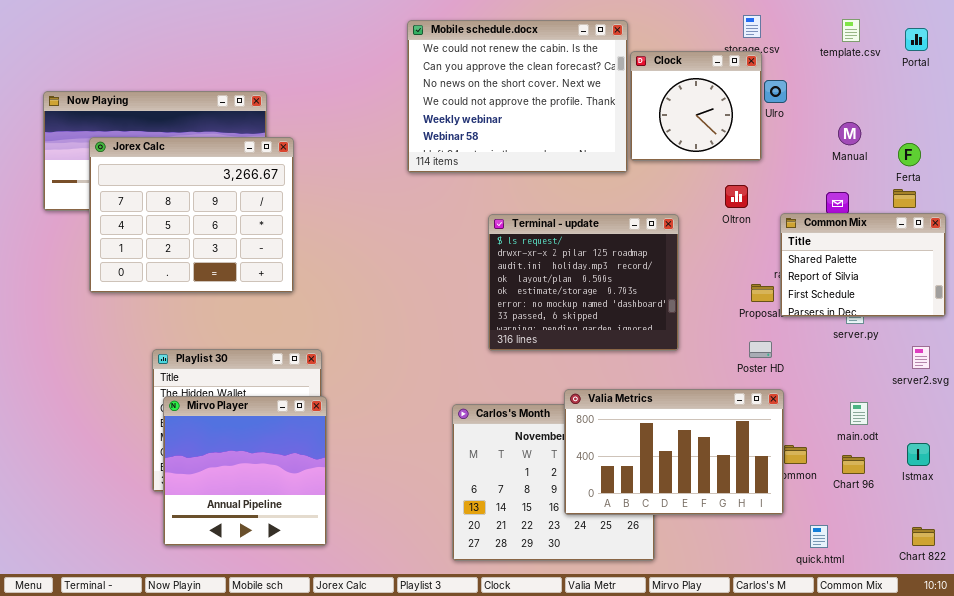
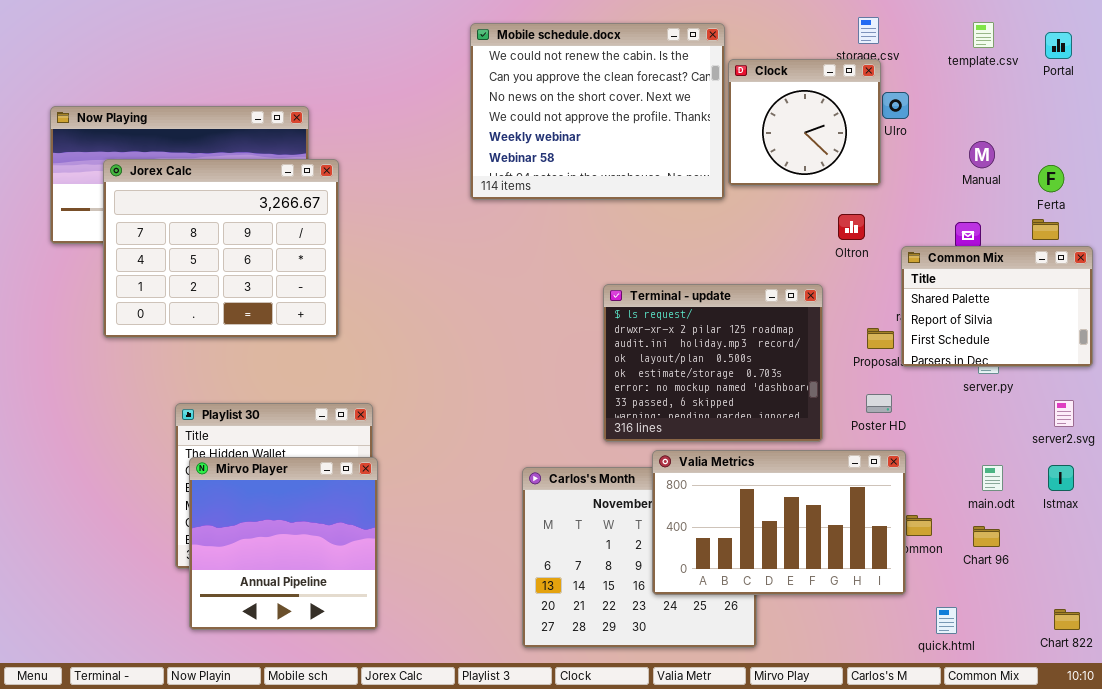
Terminal - update: [488,214,679,351] -> [603,284,823,442], moved
Istmax: [907,443,930,466] -> [1048,465,1074,491], moved

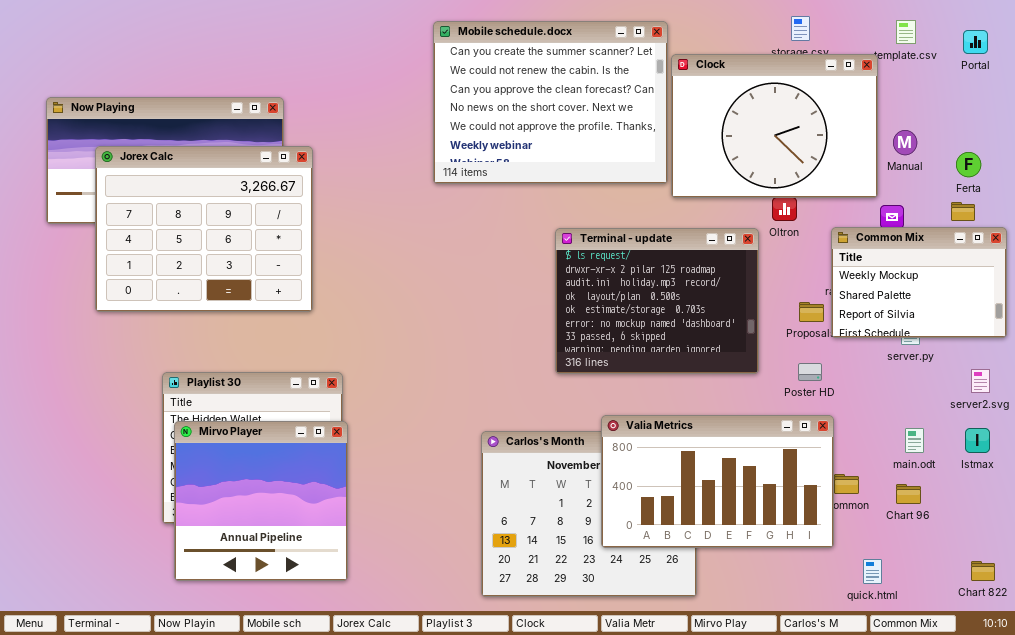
Mobile schedule.docx: [470,23,725,200] -> [433,21,668,184], scrolled up 1 row
Clock: [728,59,881,186] -> [671,54,878,198], resized
Common Mix: [901,246,1093,367] -> [831,227,1007,338], scrolled up 1 row
Terminal - update: [603,284,823,442] -> [555,228,759,374], moved

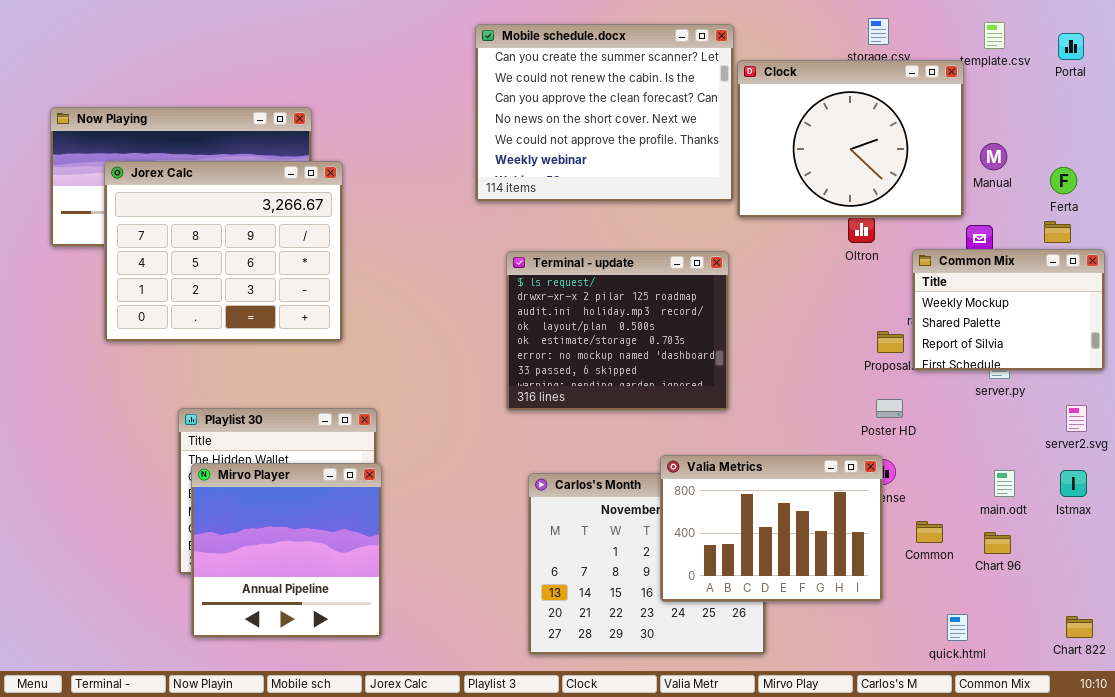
Terminal - update: [555,228,759,374] -> [506,251,729,411], moved
Valia Metrics: [601,415,834,548] -> [660,455,883,602], resized

